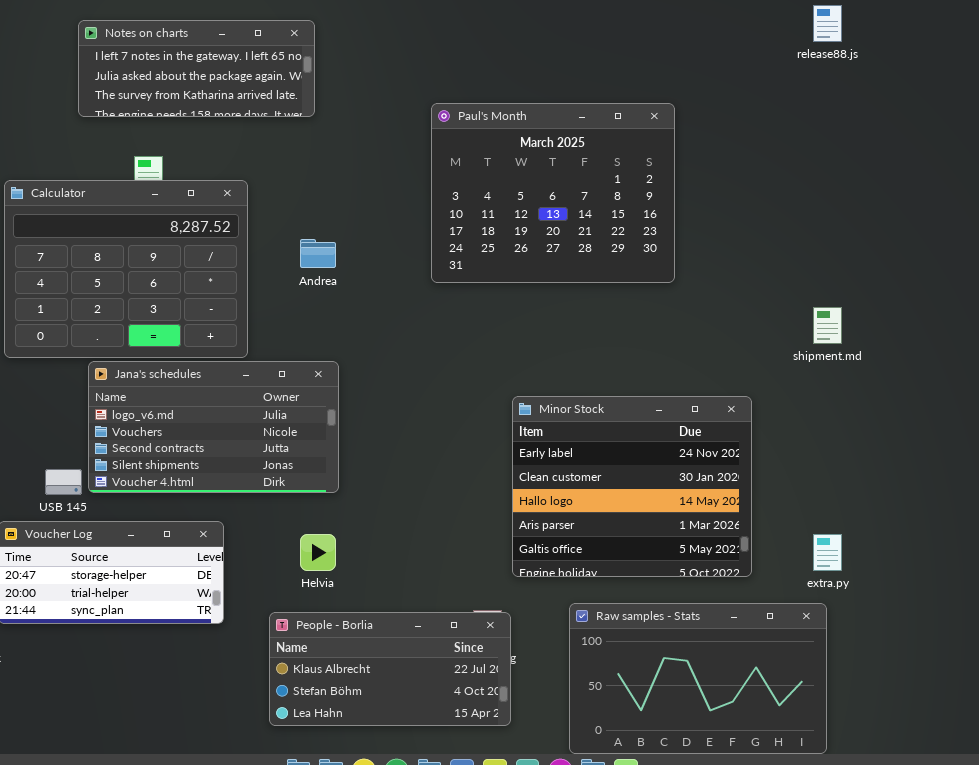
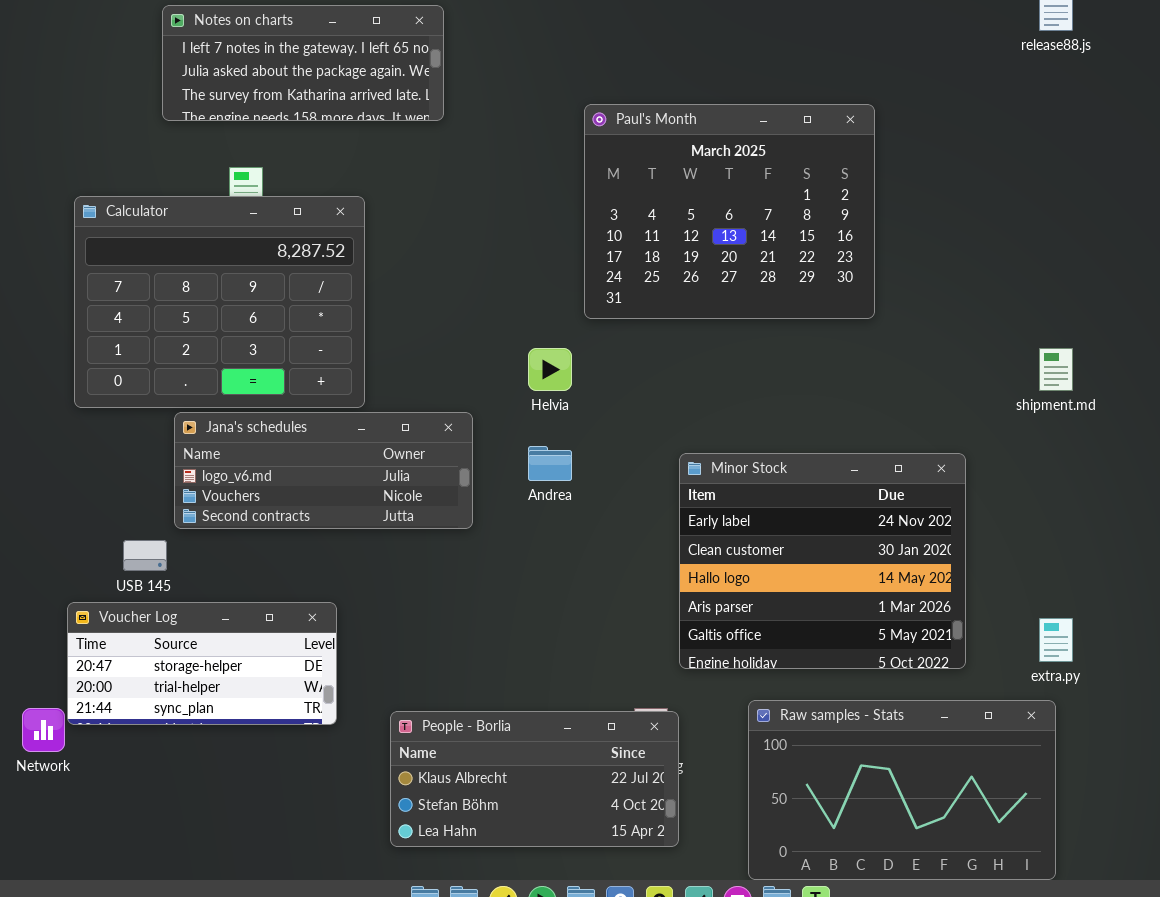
Andrea: [300,239,336,268] -> [528,446,572,481], moved
Jana's schedules: [88,361,339,493] -> [174,412,473,529], resized
Helvia: [300,534,336,571] -> [528,348,572,391], moved

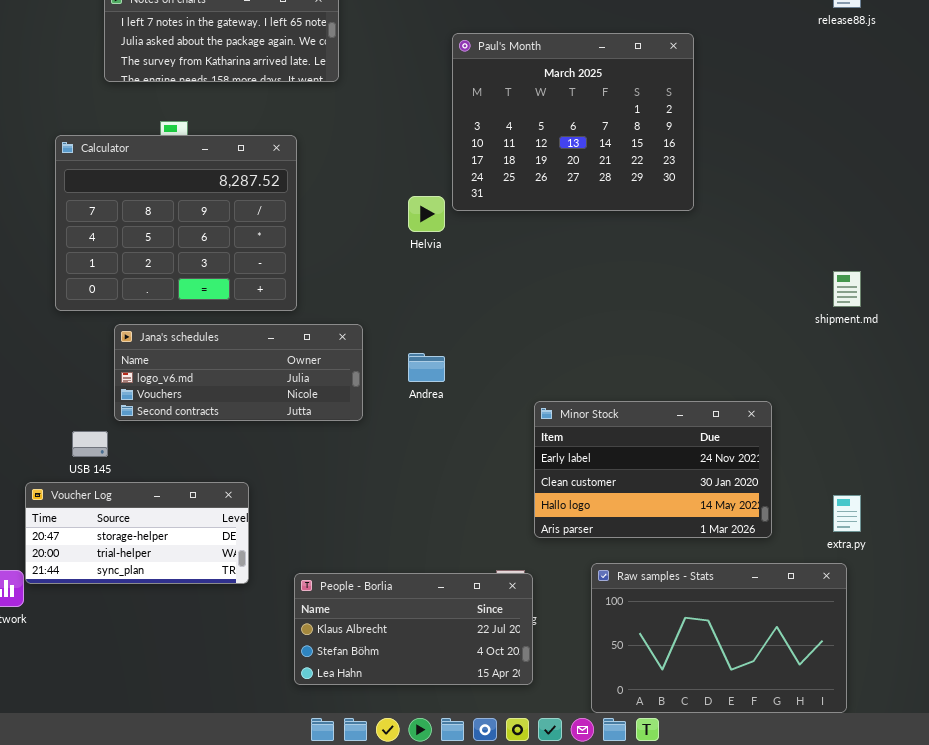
Paul's Month: [584,104,875,319] -> [452,33,694,211], moved
Calculator: [74,196,365,408] -> [55,135,297,311], moved
Helvia: [528,348,572,391] -> [408,196,445,232], moved
Minor Stock: [679,453,966,669] -> [534,401,772,538], resized

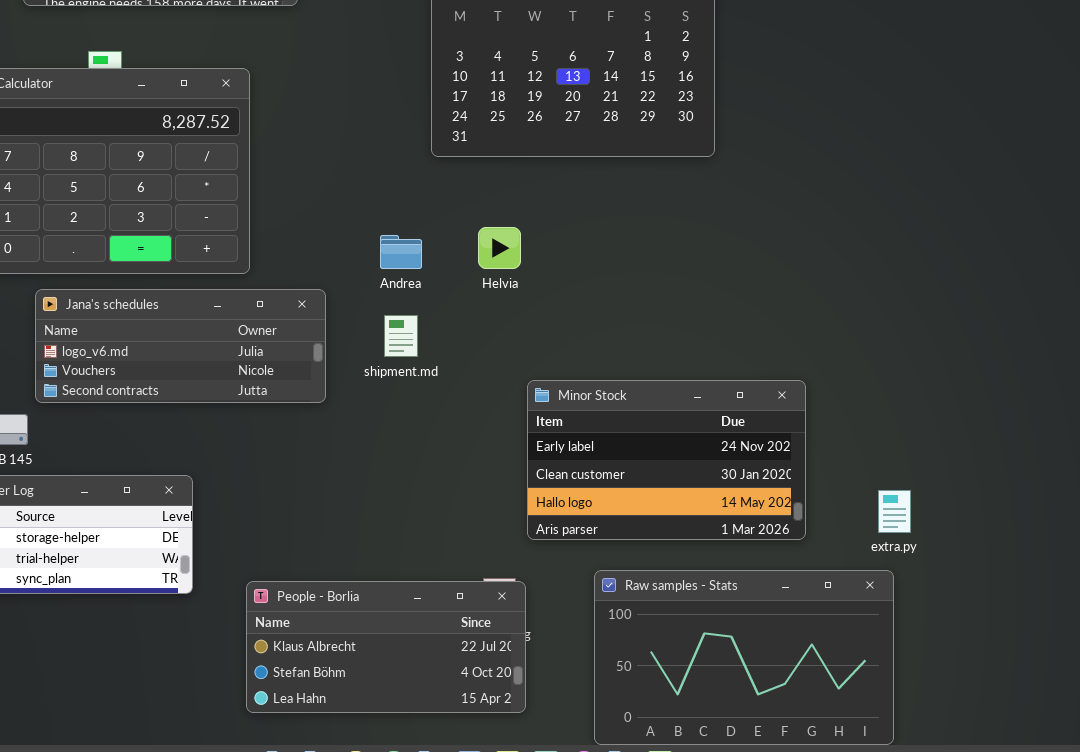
Helvia: [408,196,445,232] -> [478,227,521,269], moved
shipment.md: [833,271,861,307] -> [384,315,418,357], moved
Andrea: [408,353,445,382] -> [380,235,422,269], moved

